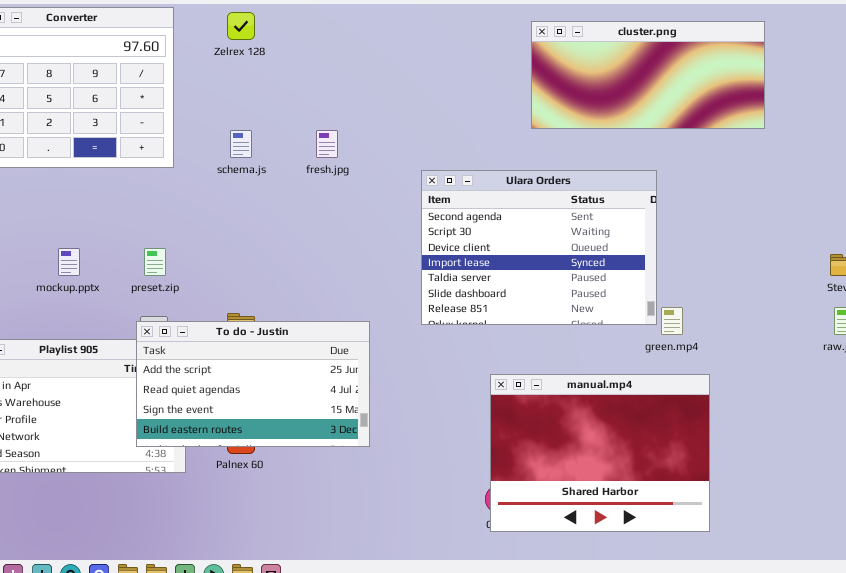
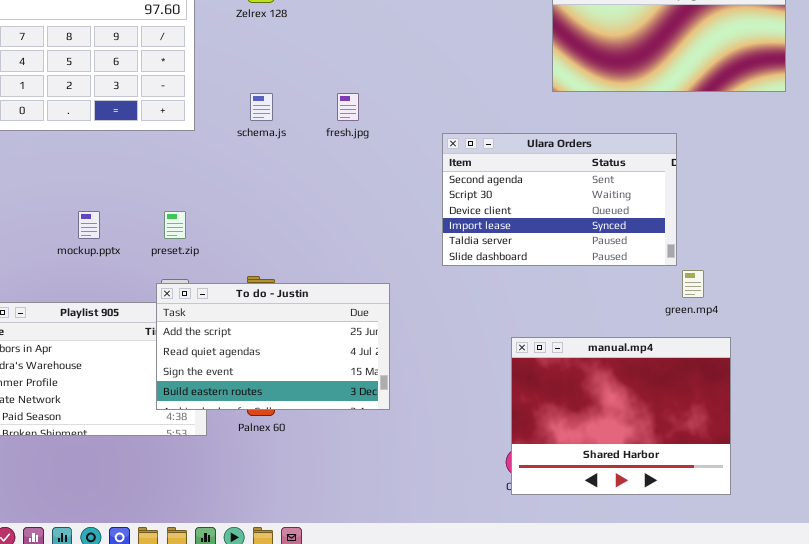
Ulara Orders: [421,170,657,325] -> [442,133,677,266], resized

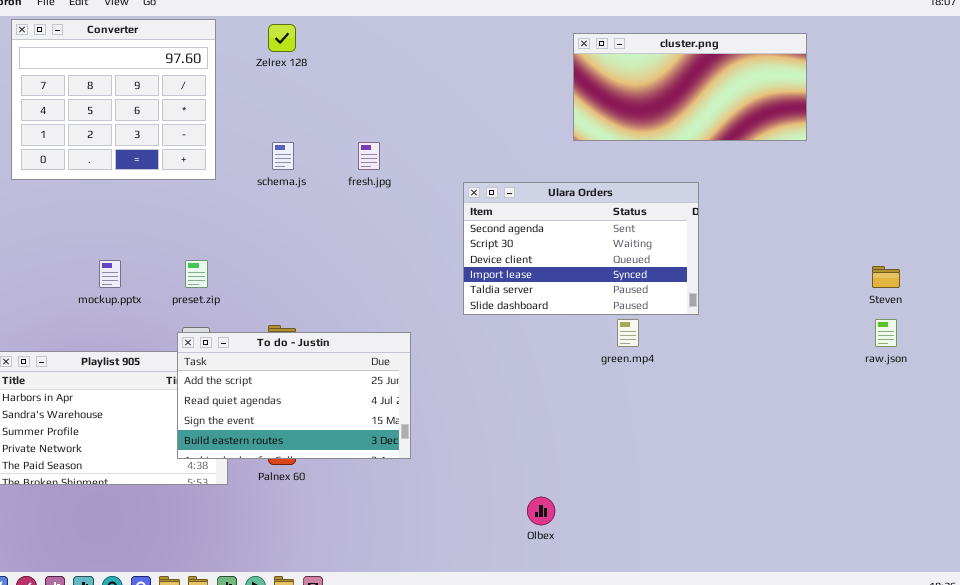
green.mp4: [682,270,704,298] -> [617,319,639,347], moved
manual.mp4: [511,337,731,495] -> none, closed

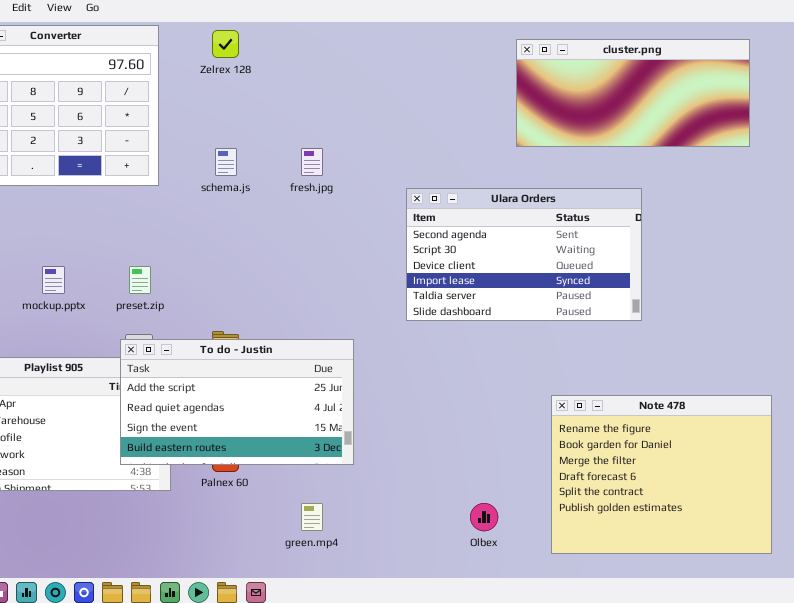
green.mp4: [617,319,639,347] -> [301,503,323,531], moved
Note 478: none -> [551,395,772,554], opened

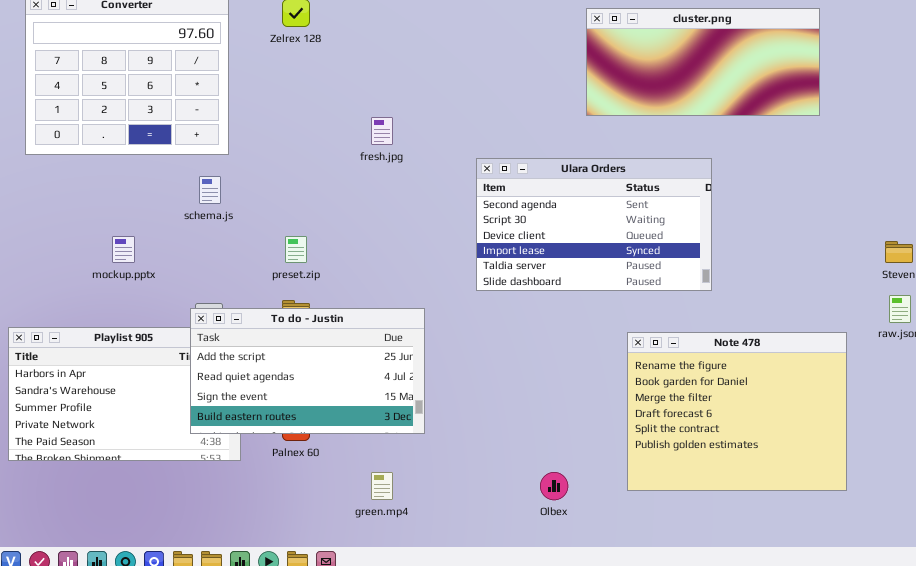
schema.js: [215,148,237,176] -> [199,176,221,204], moved
preset.zip: [129,266,151,294] -> [285,236,307,263], moved
Note 478: [551,395,772,554] -> [627,332,847,491], moved

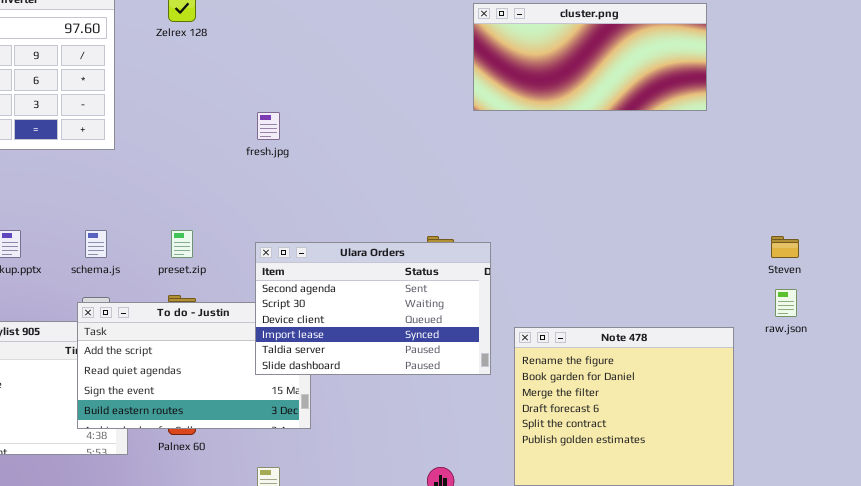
Ulara Orders: [476,158,712,291] -> [255,242,491,375], moved
schema.js: [199,176,221,204] -> [85,230,107,258], moved

